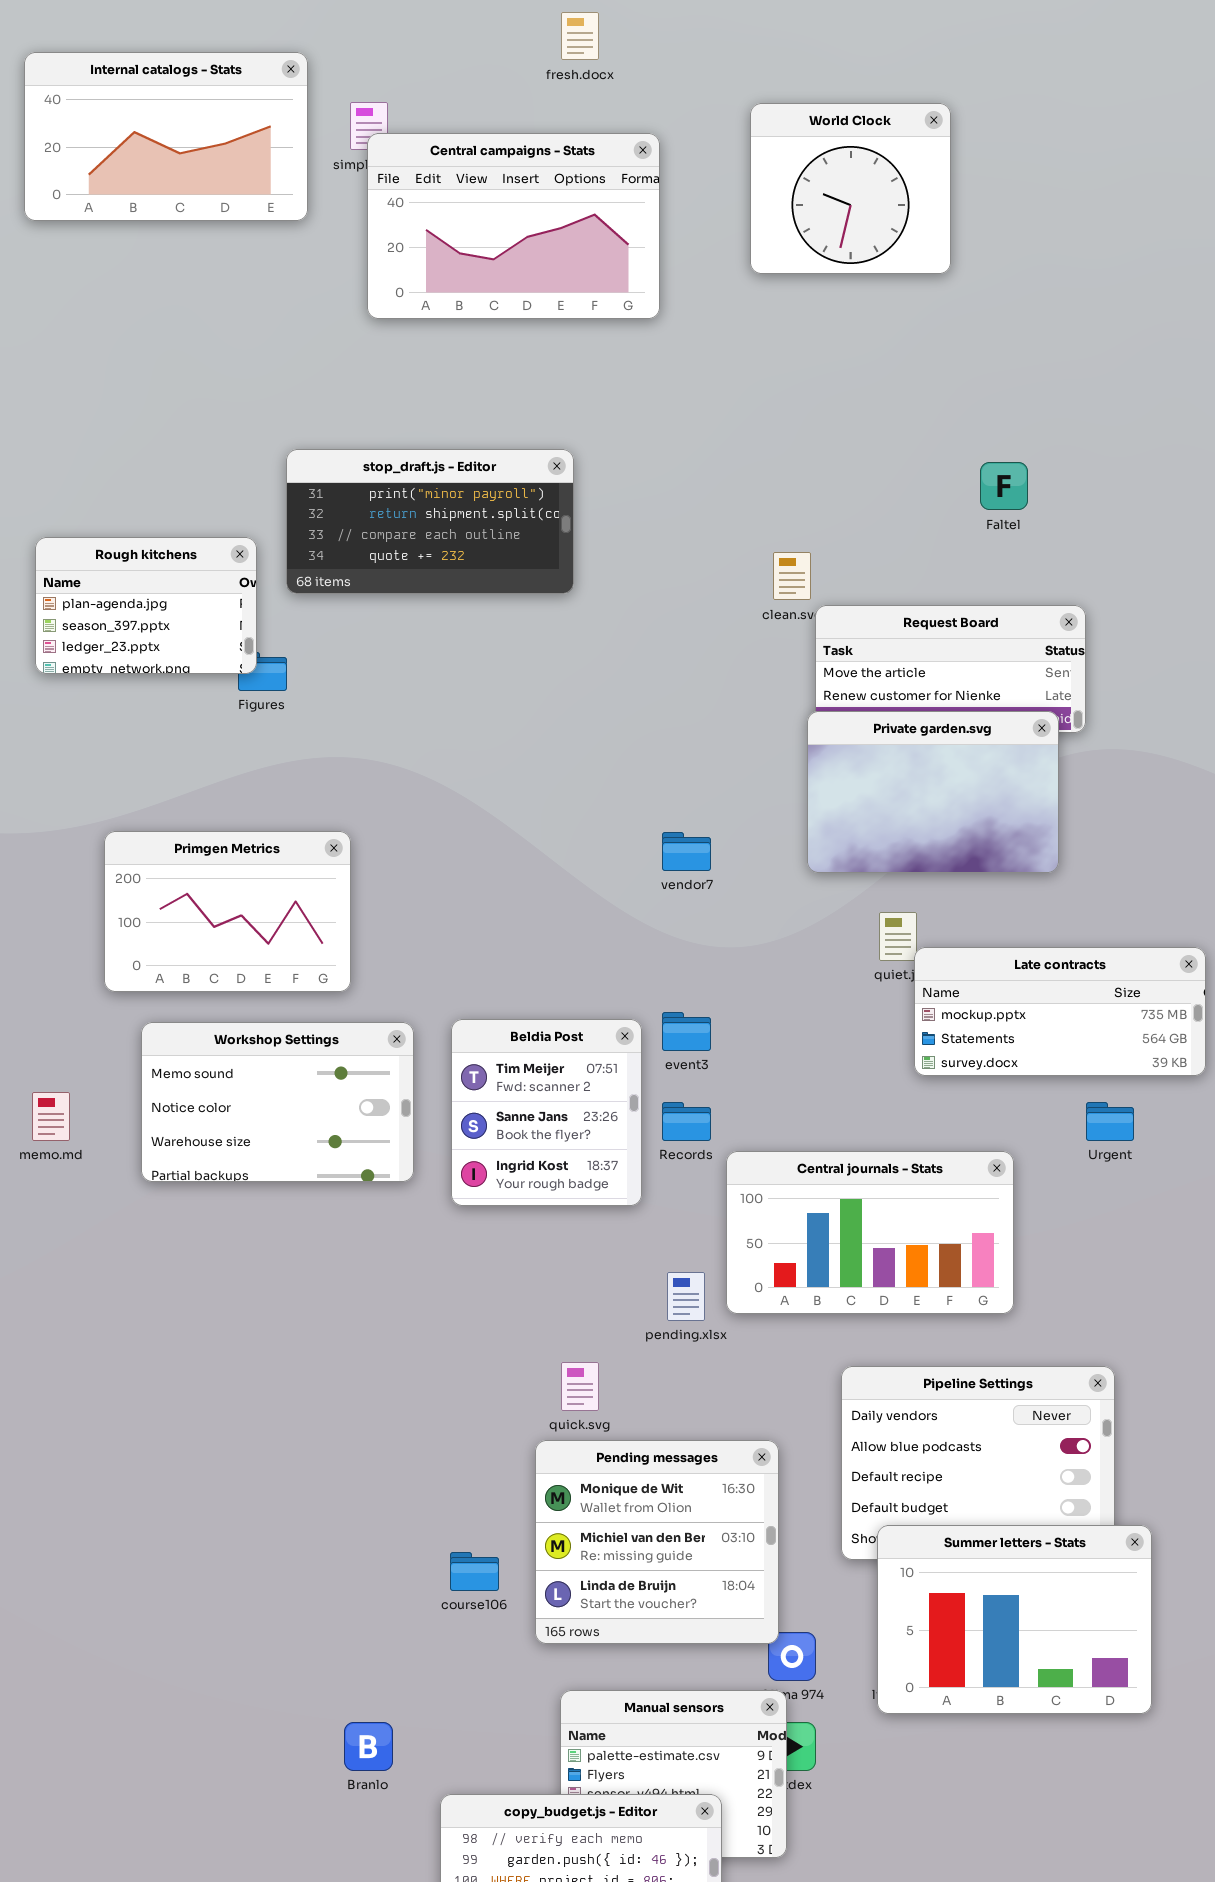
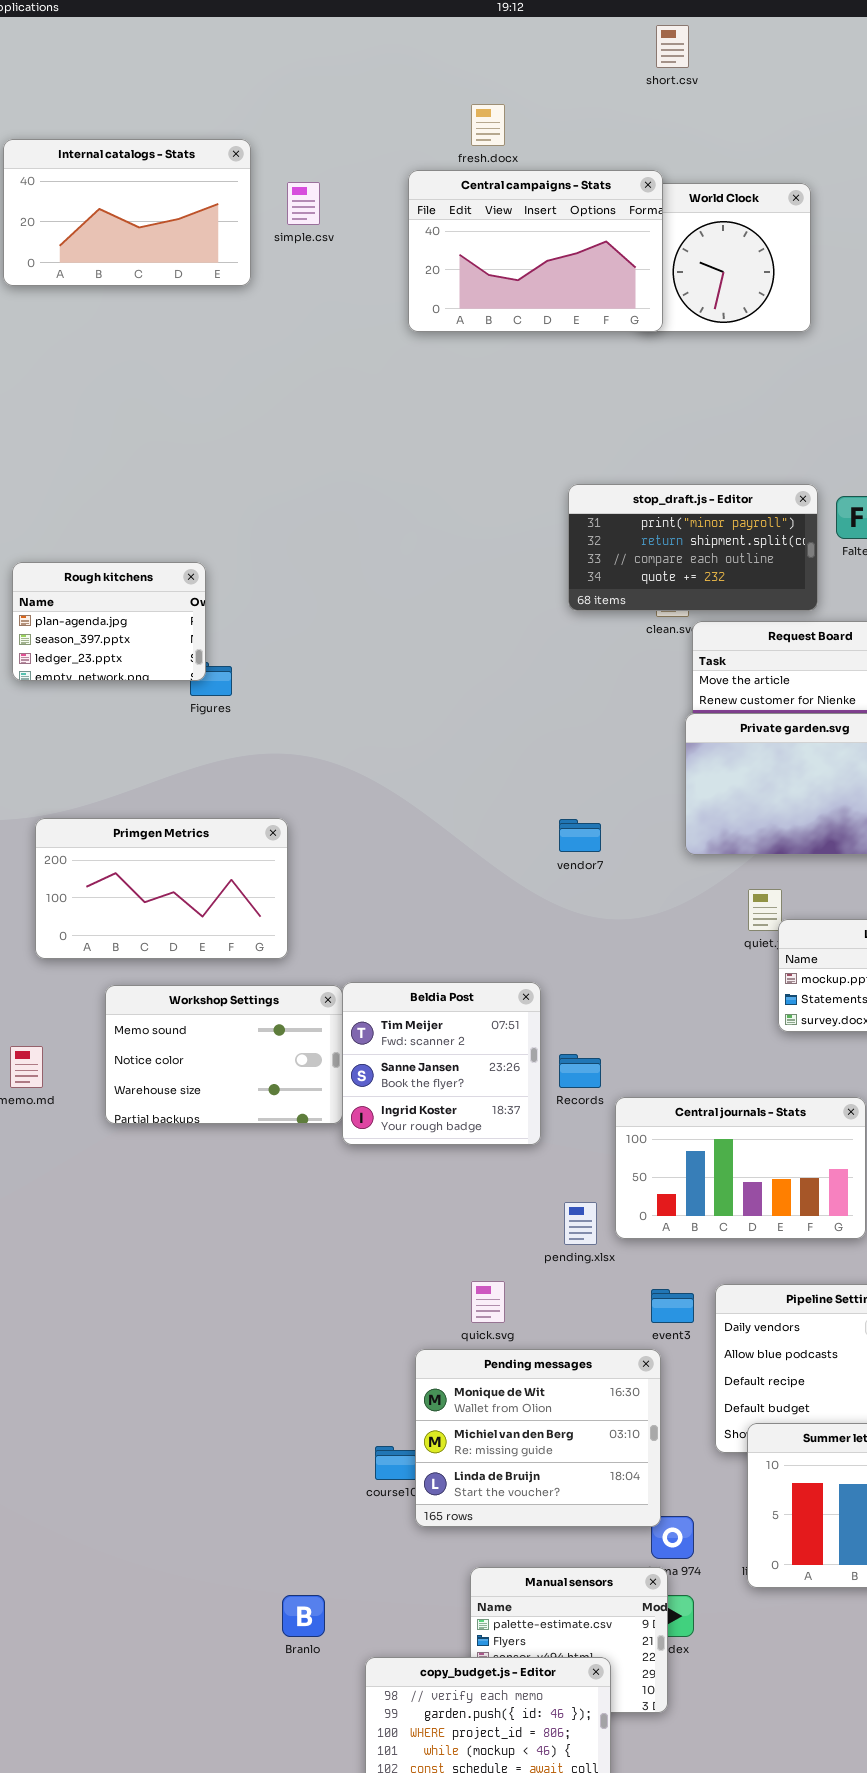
Central campaigns - Stats: [367,133,660,319] -> [408,170,663,332], moved
stop_draft.js - Editor: [286,449,574,594] -> [568,484,818,611], moved
Primgen Metrics: [104,831,351,992] -> [35,818,288,959], resized
event3: [662,1012,711,1051] -> [651,1289,694,1323], moved
Beldia Post: [451,1019,642,1206] -> [342,982,541,1145], resized
Pending messages: [535,1440,779,1644] -> [415,1349,661,1527], resized

